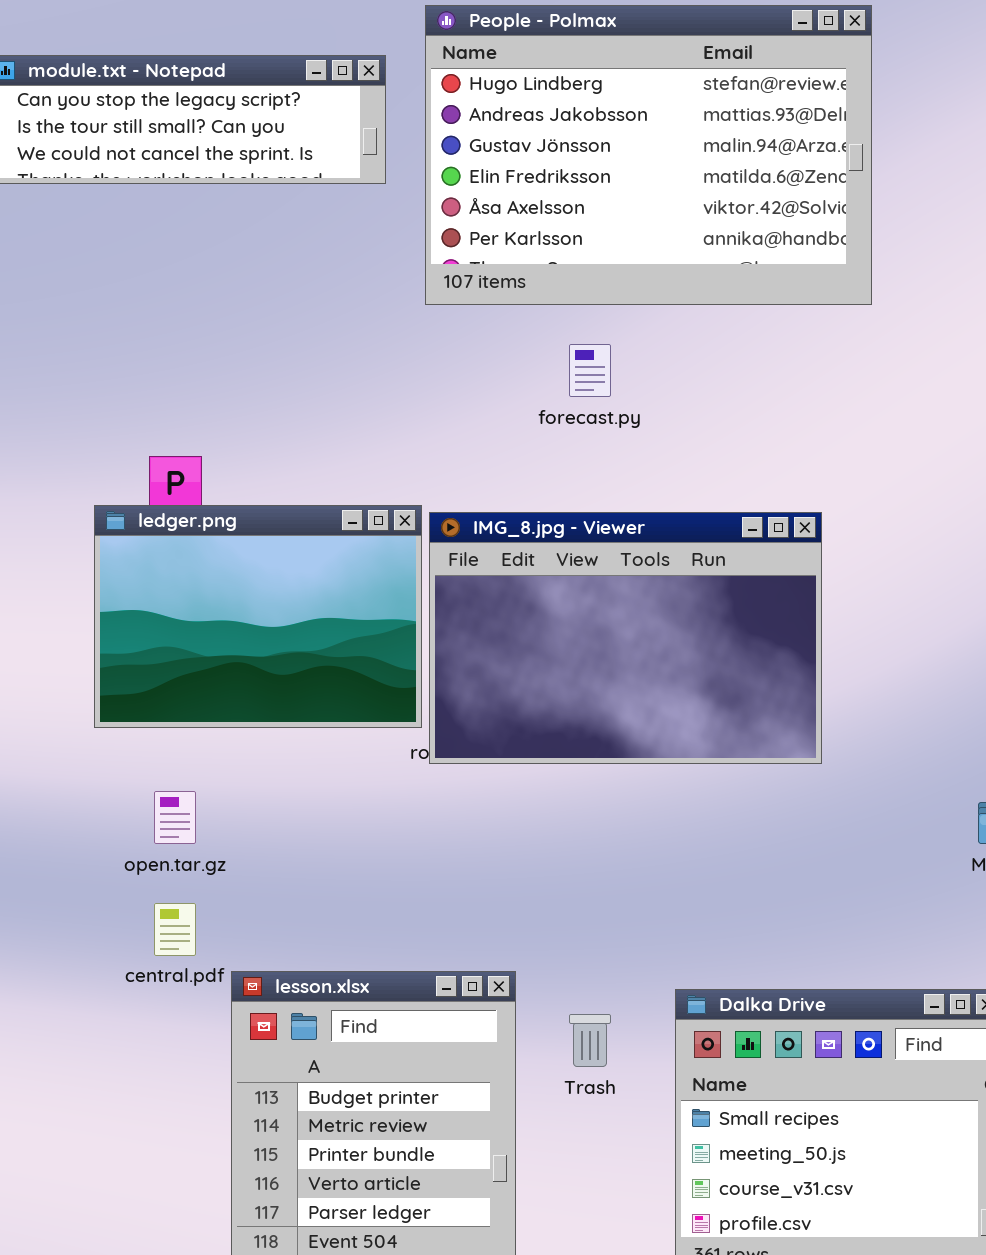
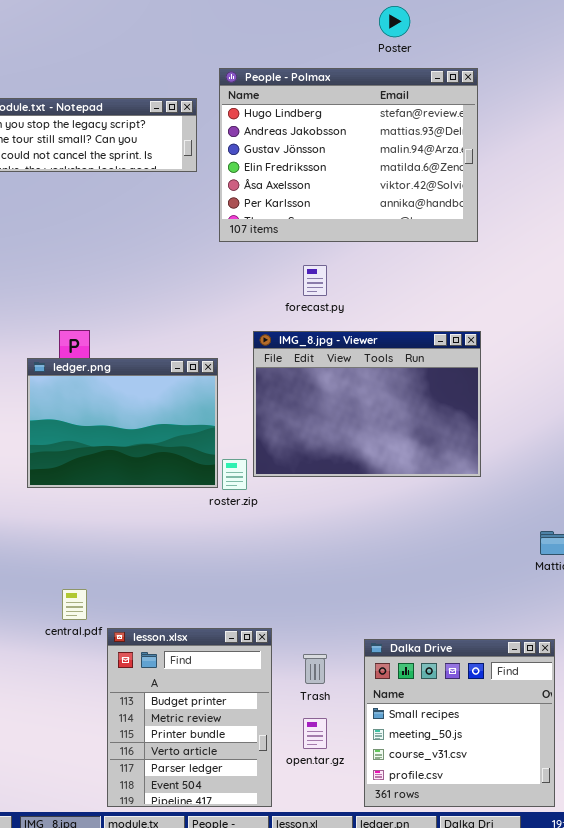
IMG_8.jpg - Viewer: [429,512,822,764] -> [253,331,481,477], moved
open.tar.gz: [154,791,196,844] -> [303,718,327,749], moved

